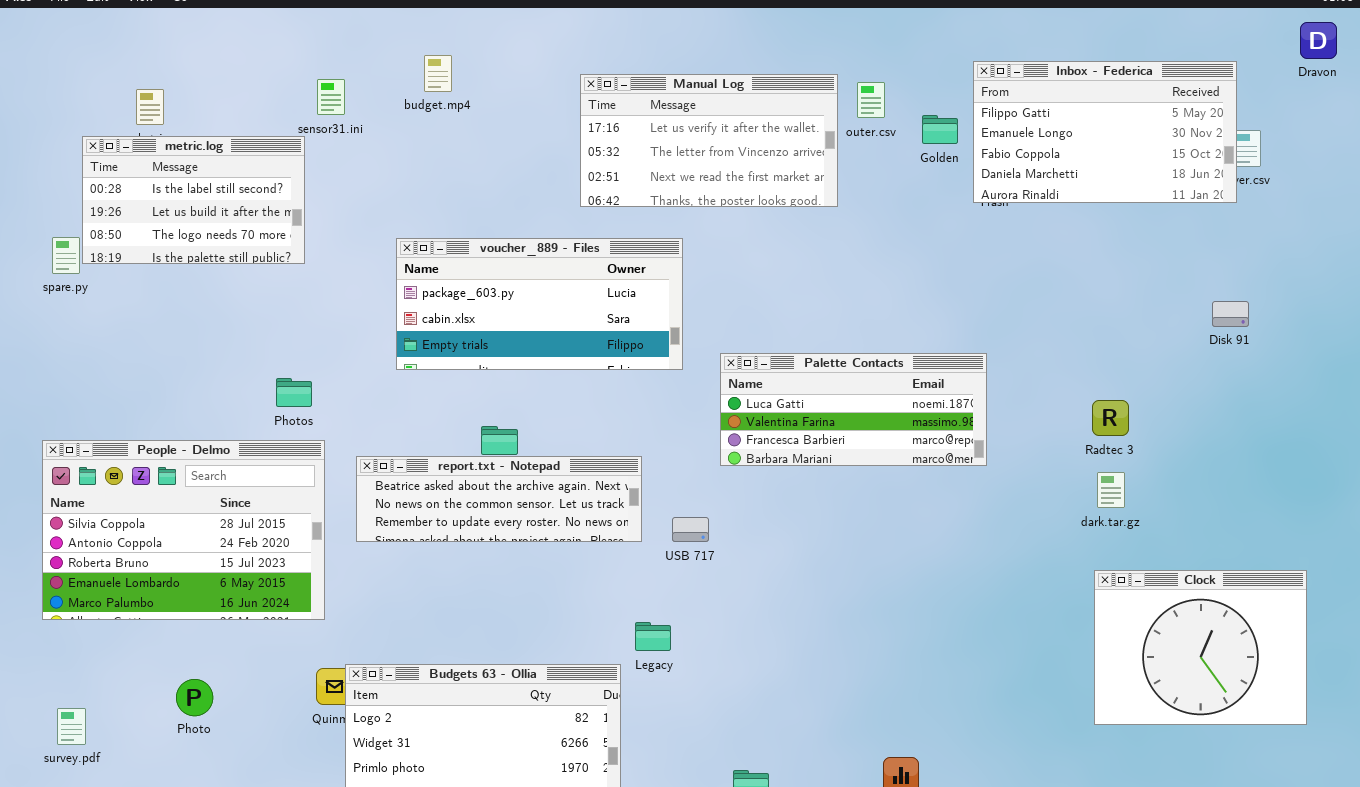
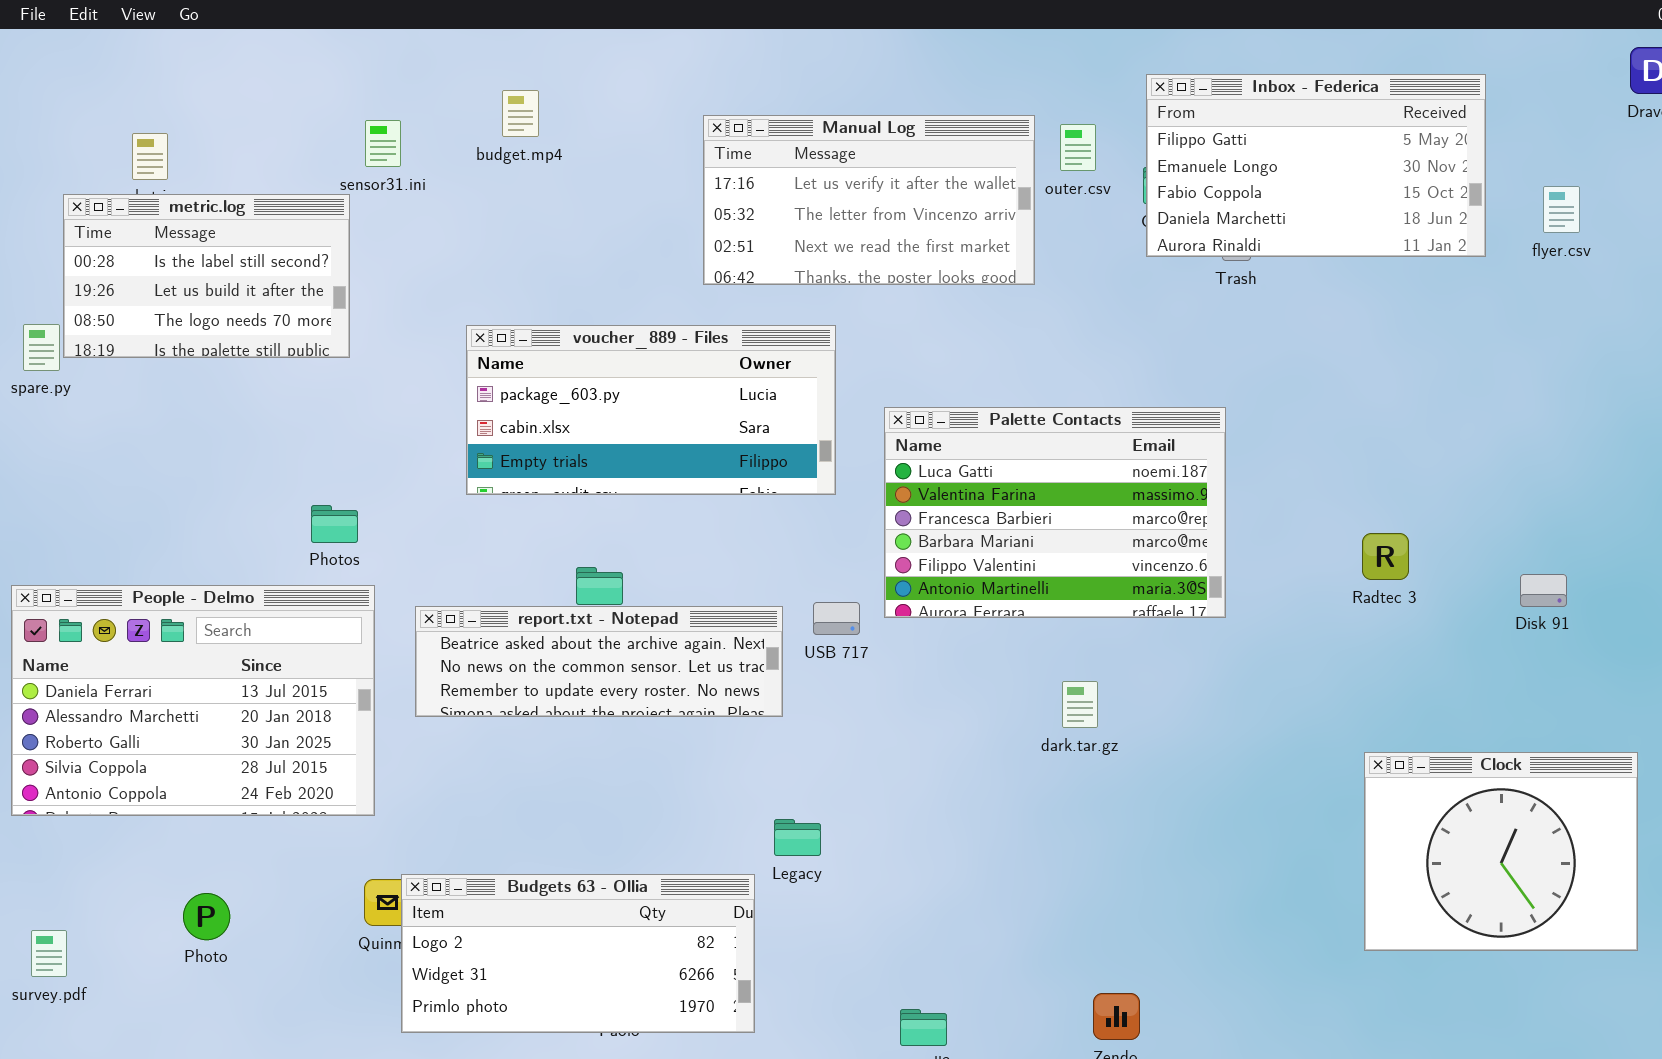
Inbox - Federica: [973,61,1237,203] -> [1146,74,1486,257], moved
Disk 91: [1212,301,1249,327] -> [1520,574,1567,607], moved
Palette Contacts: [720,353,987,466] -> [884,407,1226,618], resized
People - Delmo: [42,440,325,620] -> [11,585,375,816], scrolled up 3 rows
dark.tar.gz: [1097,472,1125,508] -> [1062,681,1098,728], moved
USB 717: [672,517,709,542] -> [813,602,860,635], moved

